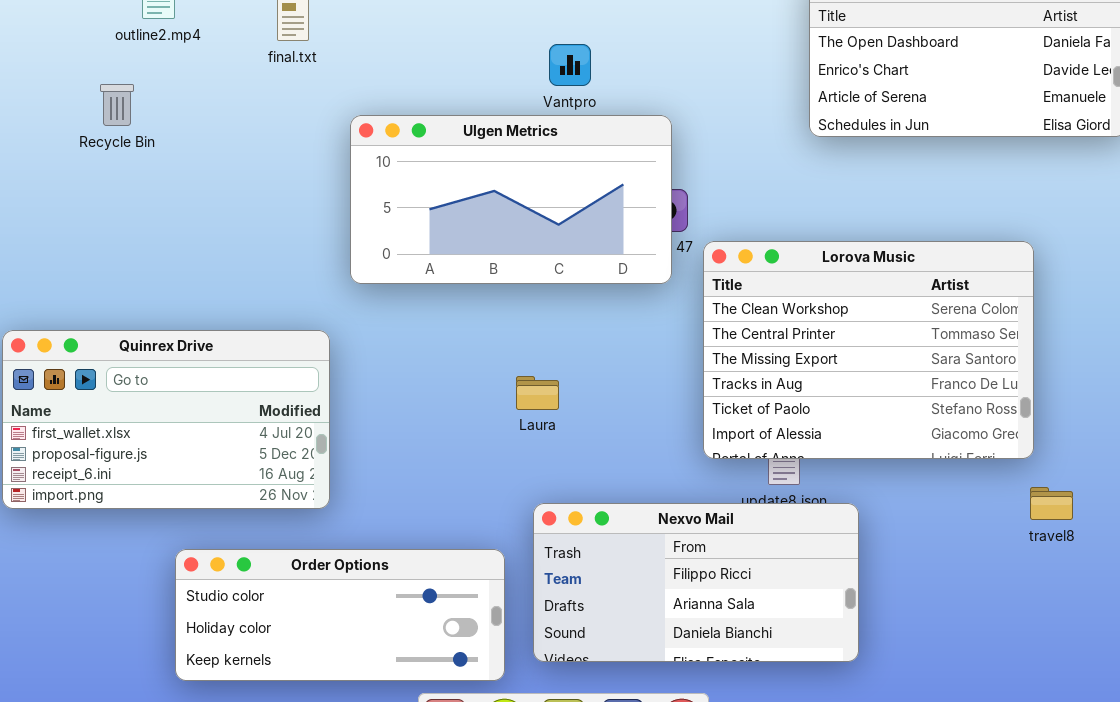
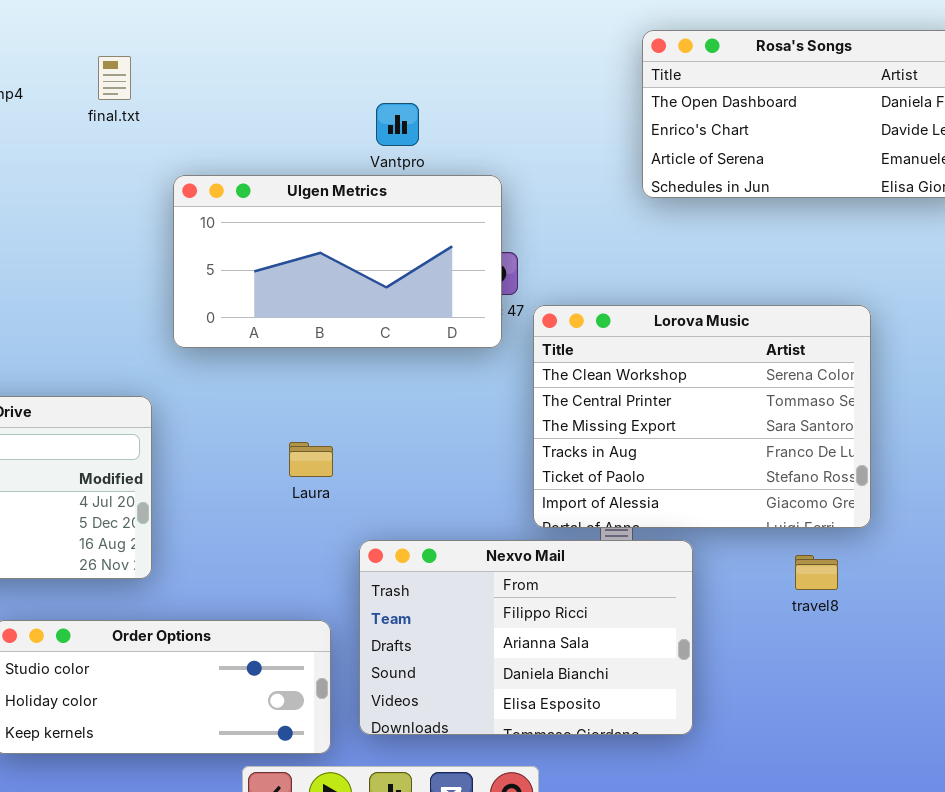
Laura: [516,376,559,410] -> [289,442,333,477], moved
travel8: [1030,487,1073,520] -> [795,555,838,590], moved
Nexvo Mail: [533,503,859,662] -> [359,540,693,735], resized

